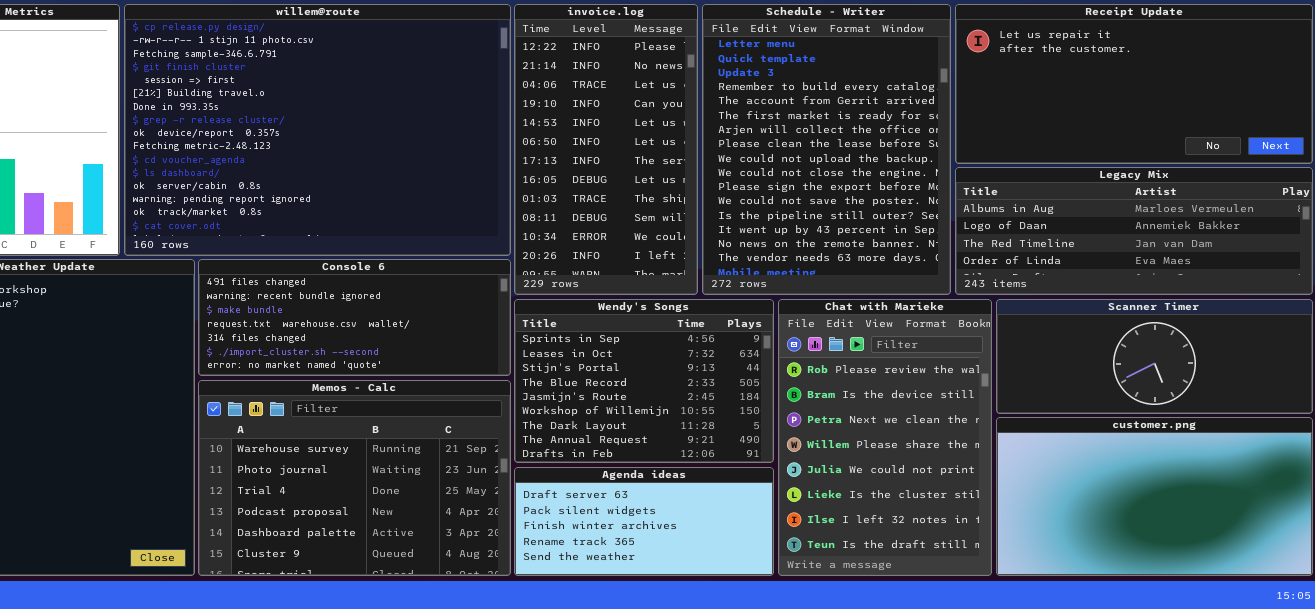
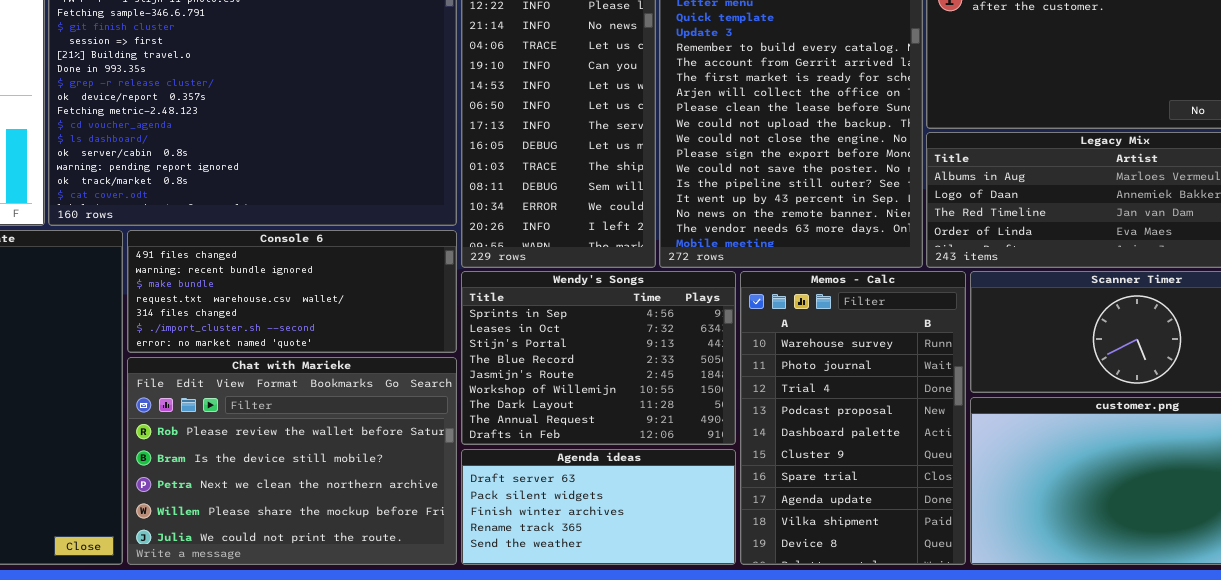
Chat with Marieke: [778,299,992,576] -> [127,357,457,565], moved, resized
Memos - Calc: [198,380,511,576] -> [740,271,966,565], moved, resized

